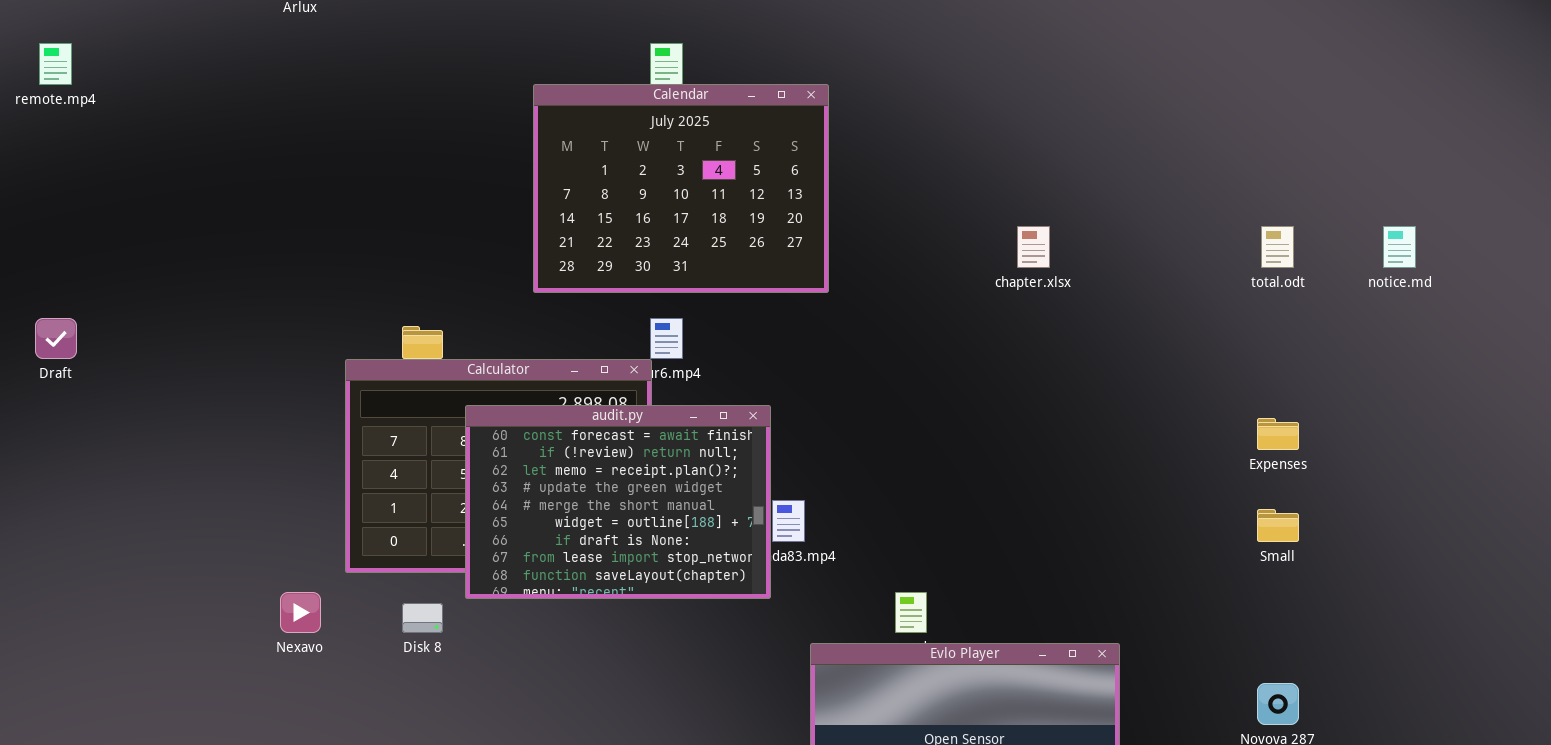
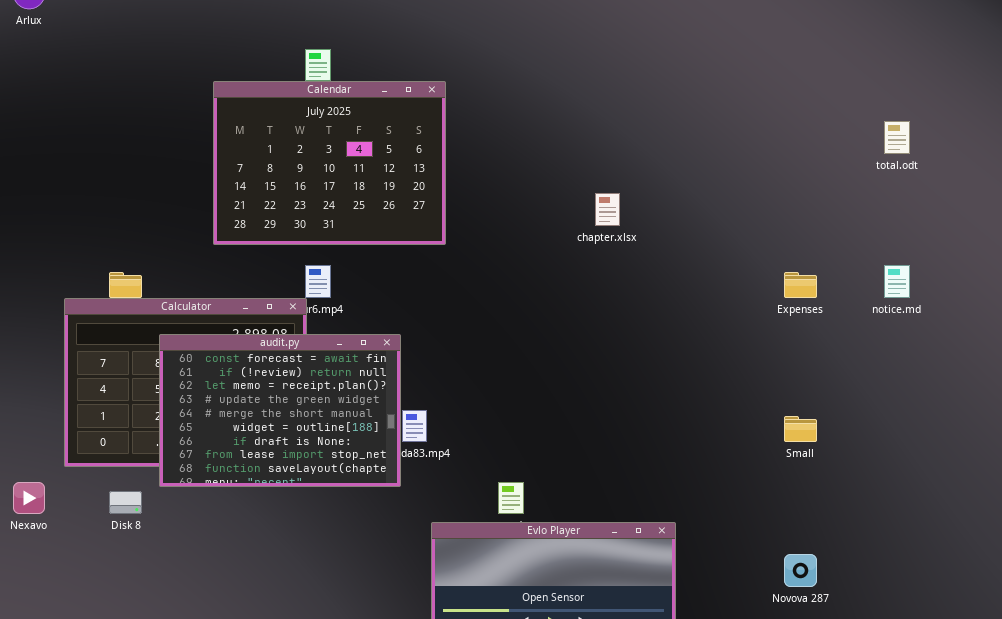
total.odt: [1261,226,1294,268] -> [884,121,910,154], moved
notice.md: [1383,226,1416,268] -> [884,265,910,298], moved
Expenses: [1257,418,1299,450] -> [784,272,817,298], moved

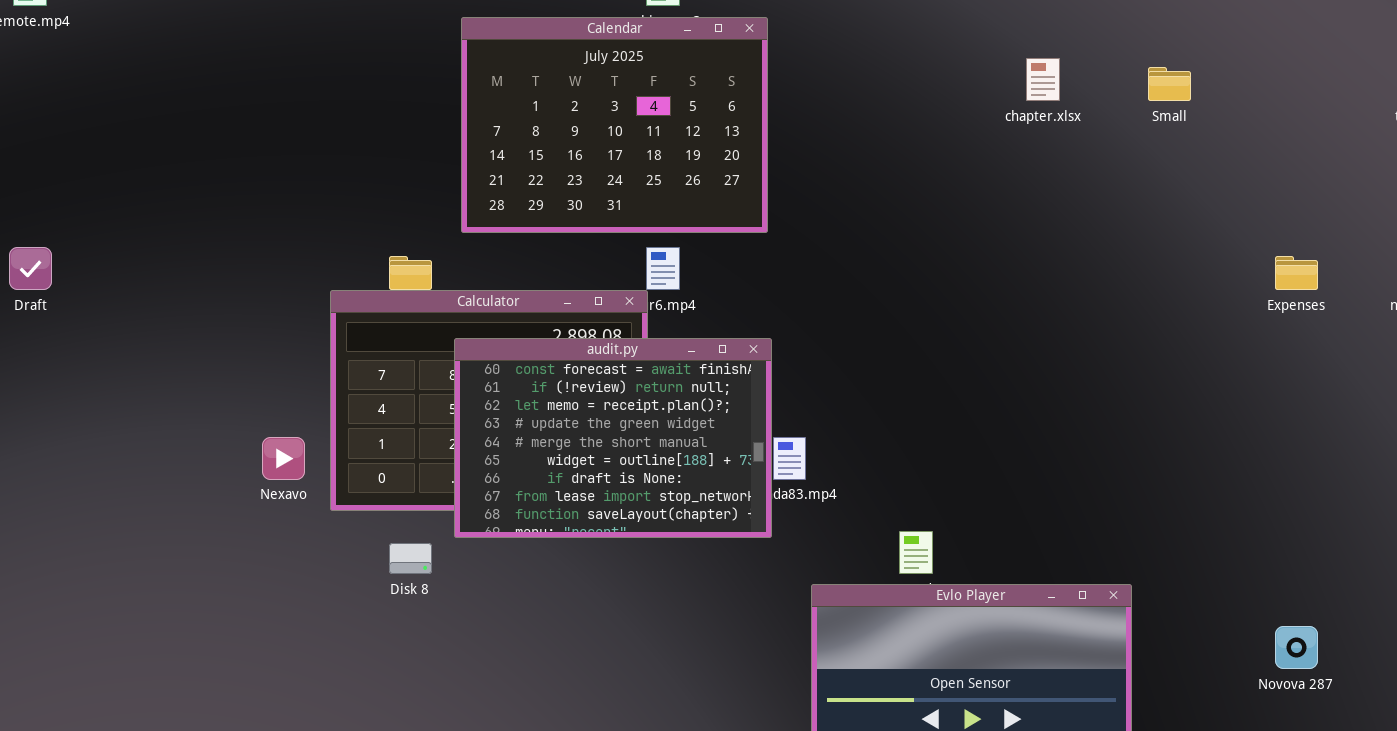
Calendar: [213,81,446,245] -> [461,17,768,233], moved
chapter.xlsx: [595,193,620,226] -> [1026,58,1060,101], moved
Small: [784,416,817,442] -> [1148,67,1191,101], moved
Nexavo: [13,482,45,514] -> [262,437,305,480], moved

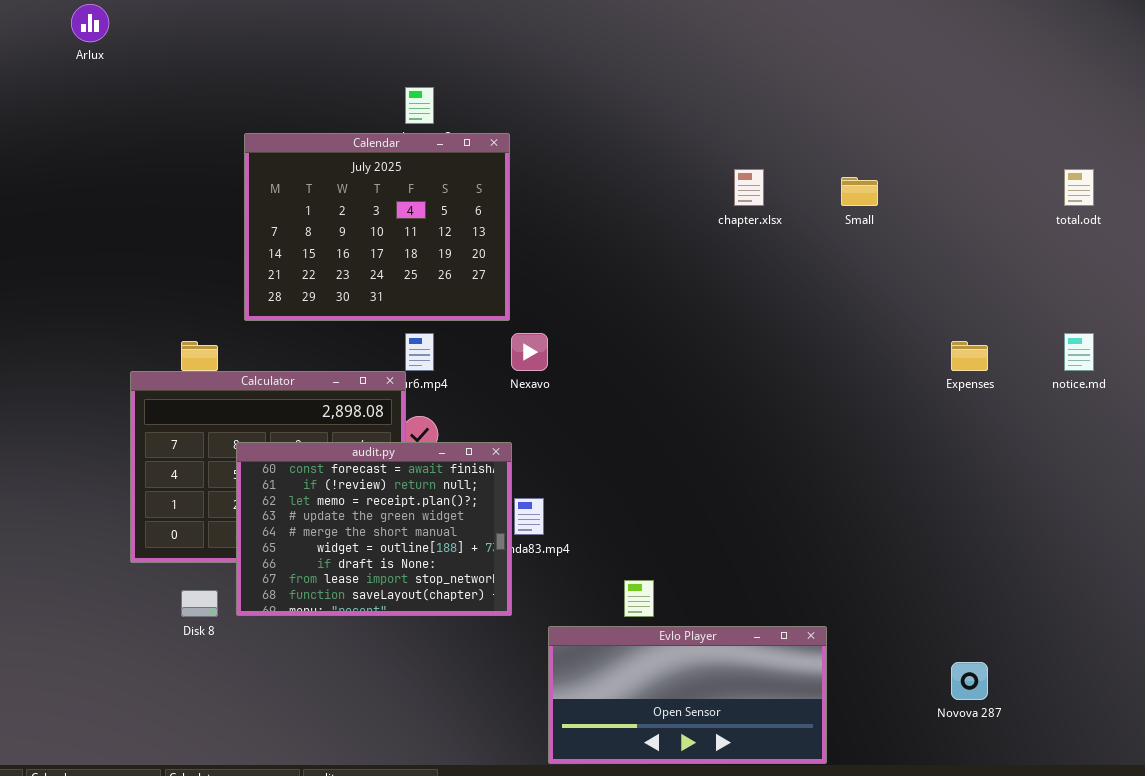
audit.py: [454,338,772,538] -> [236,442,512,616], moved
Nexavo: [262,437,305,480] -> [511,333,548,371], moved

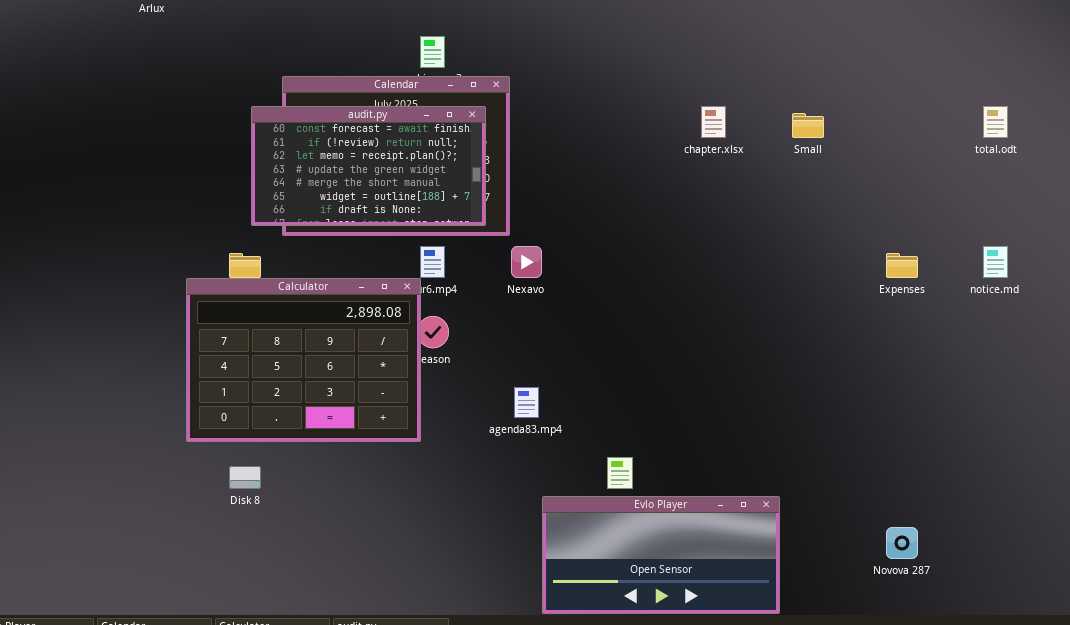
audit.py: [236,442,512,616] -> [251,106,486,226], moved, resized

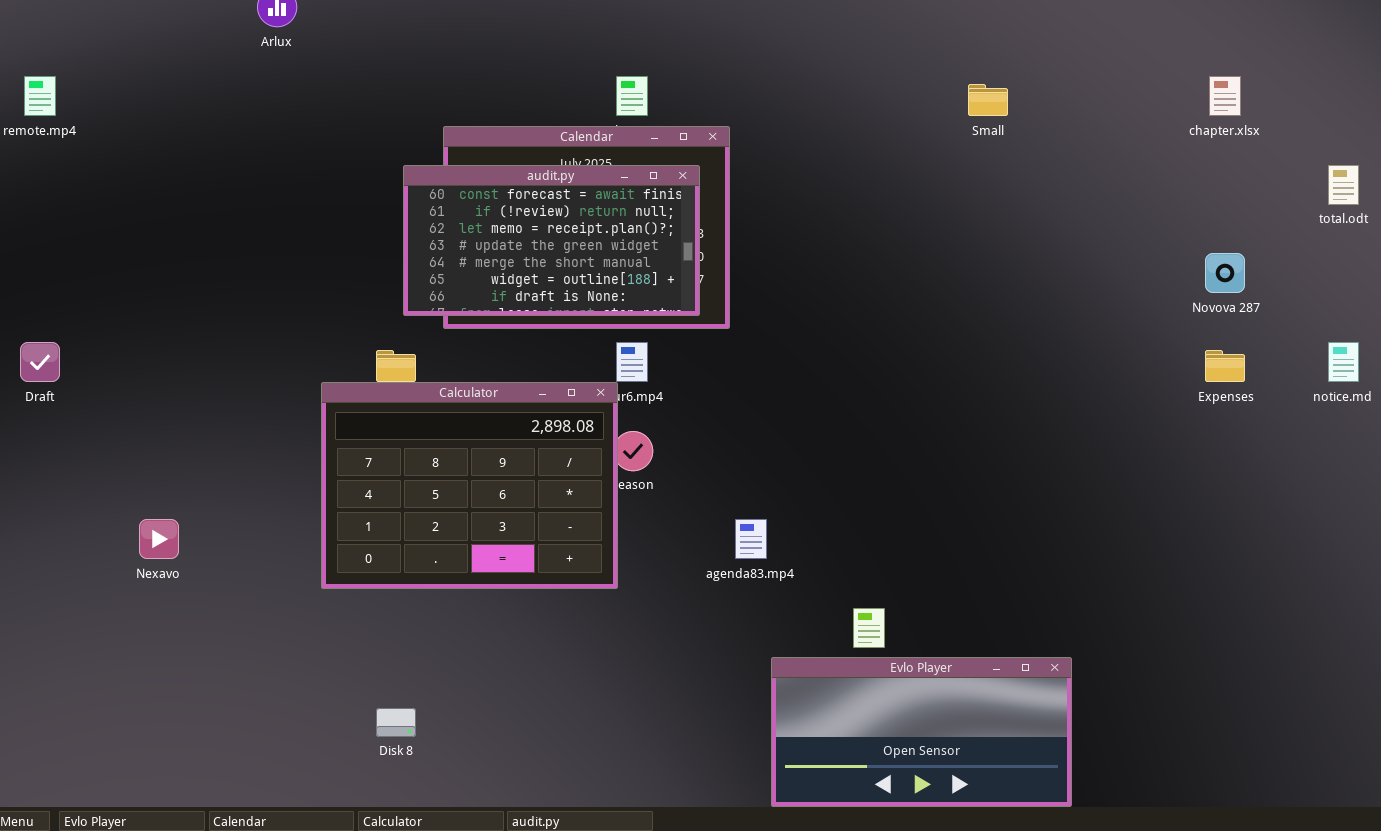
chapter.xlsx: [701,106,726,138] -> [1209,76,1241,116], moved
Small: [792,113,824,138] -> [968,84,1008,116], moved
Nexavo: [511,246,542,278] -> [139,519,179,559], moved
Disk 8: [229,466,261,489] -> [376,708,416,737], moved
Novova 287: [886,527,918,559] -> [1205,253,1245,293], moved

